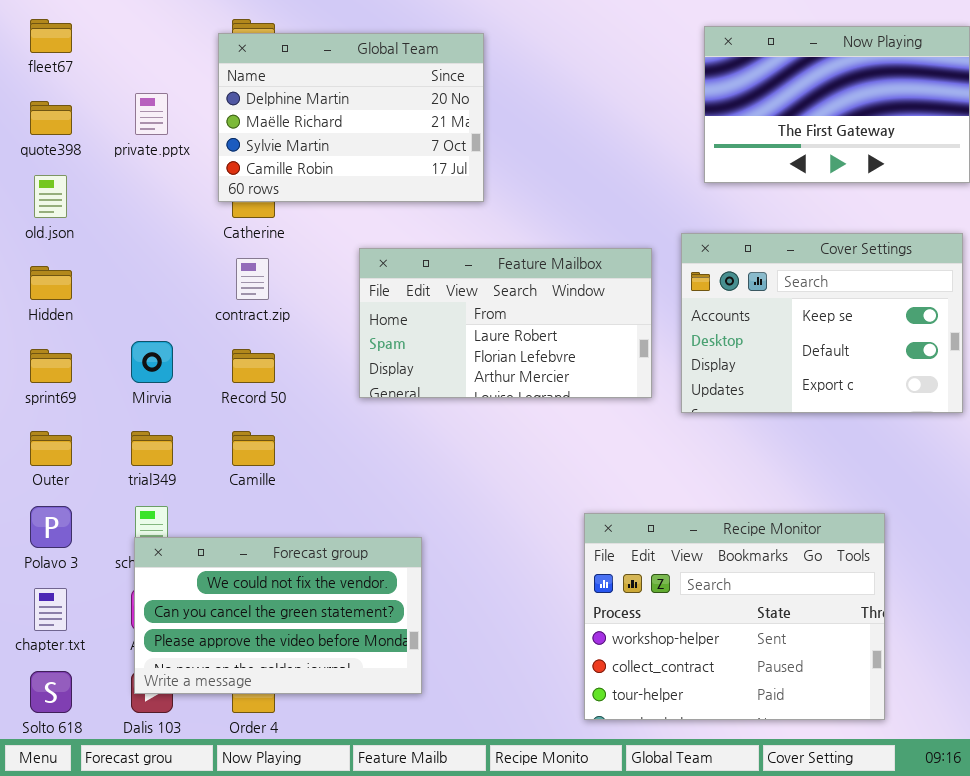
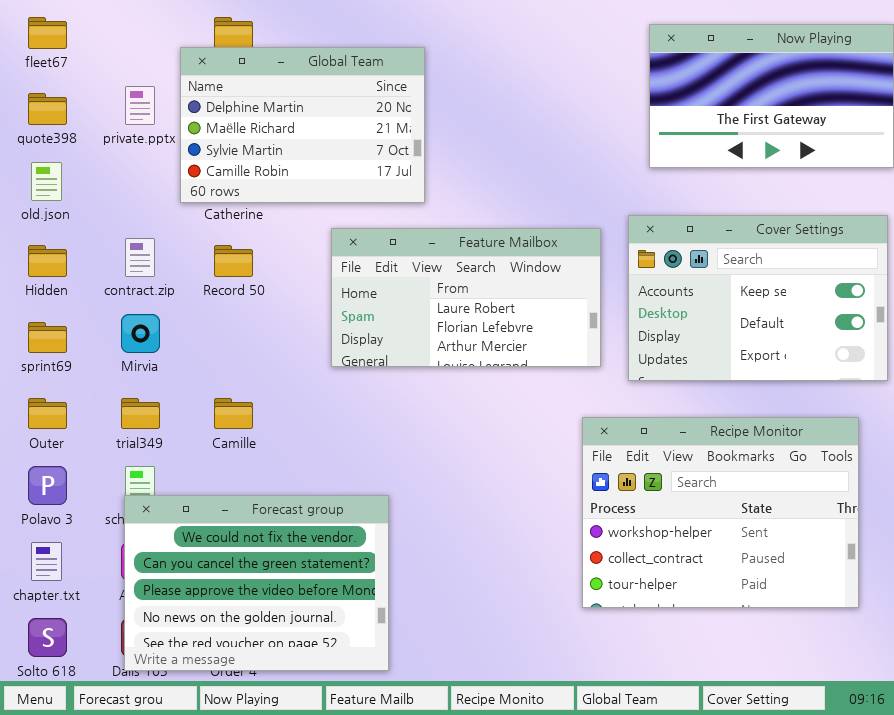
Global Team: [218,33,484,202] -> [180,47,425,203], moved
contract.zip: [236,258,269,300] -> [125,238,155,277], moved
Record 50: [232,349,275,383] -> [214,245,253,277], moved
Recipe Monitor: [584,513,885,720] -> [582,417,859,608], moved
Forecast group: [134,537,422,694] -> [124,495,389,671], resized

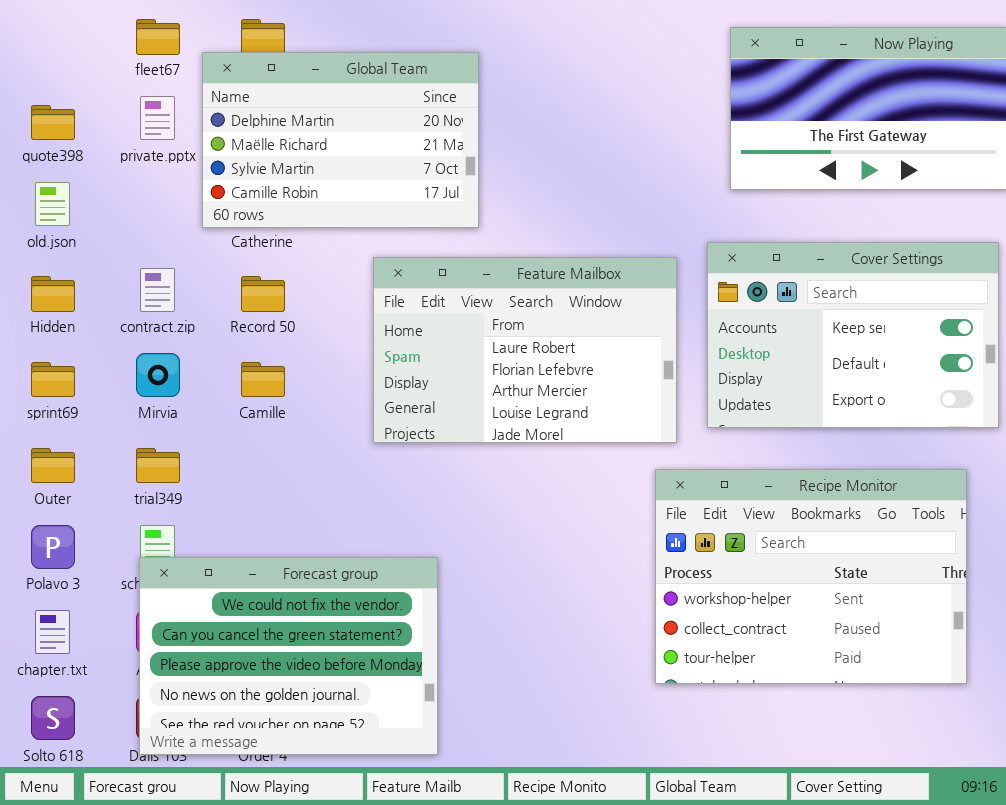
fleet67: [28,17,67,49] -> [136,19,180,55], moved
Feature Mailbox: [331,228,601,367] -> [373,257,677,443], resized
Camille: [214,398,253,429] -> [241,362,285,397], moved

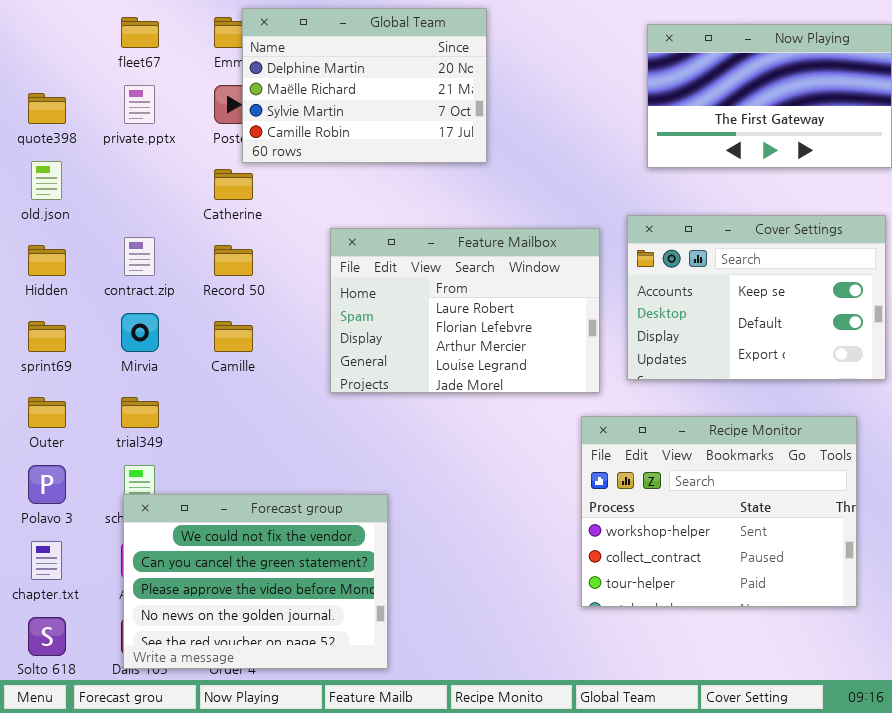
Global Team: [202,52,479,228] -> [242,8,487,163], moved

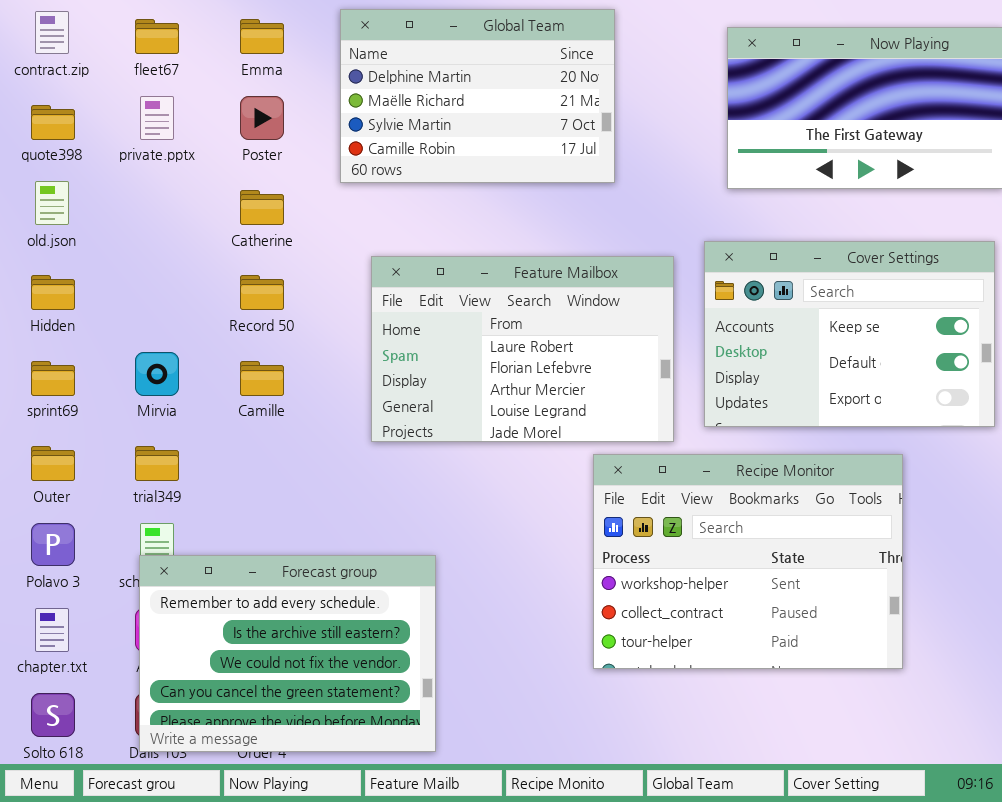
Global Team: [242,8,487,163] -> [340,9,615,183], moved
contract.zip: [124,237,155,276] -> [35,11,69,54], moved
Recipe Monitor: [581,416,857,607] -> [593,454,903,669], moved
Forecast group: [123,494,388,669] -> [139,555,436,752], scrolled up 2 rows

